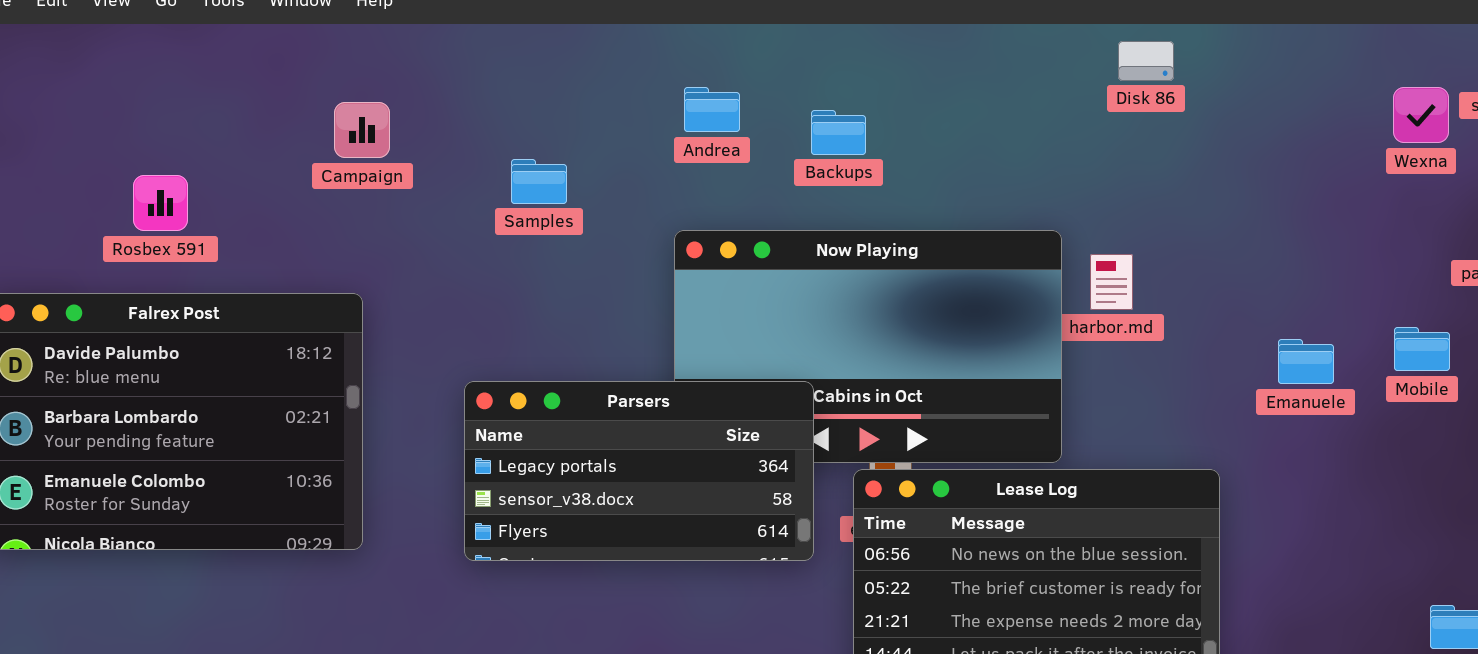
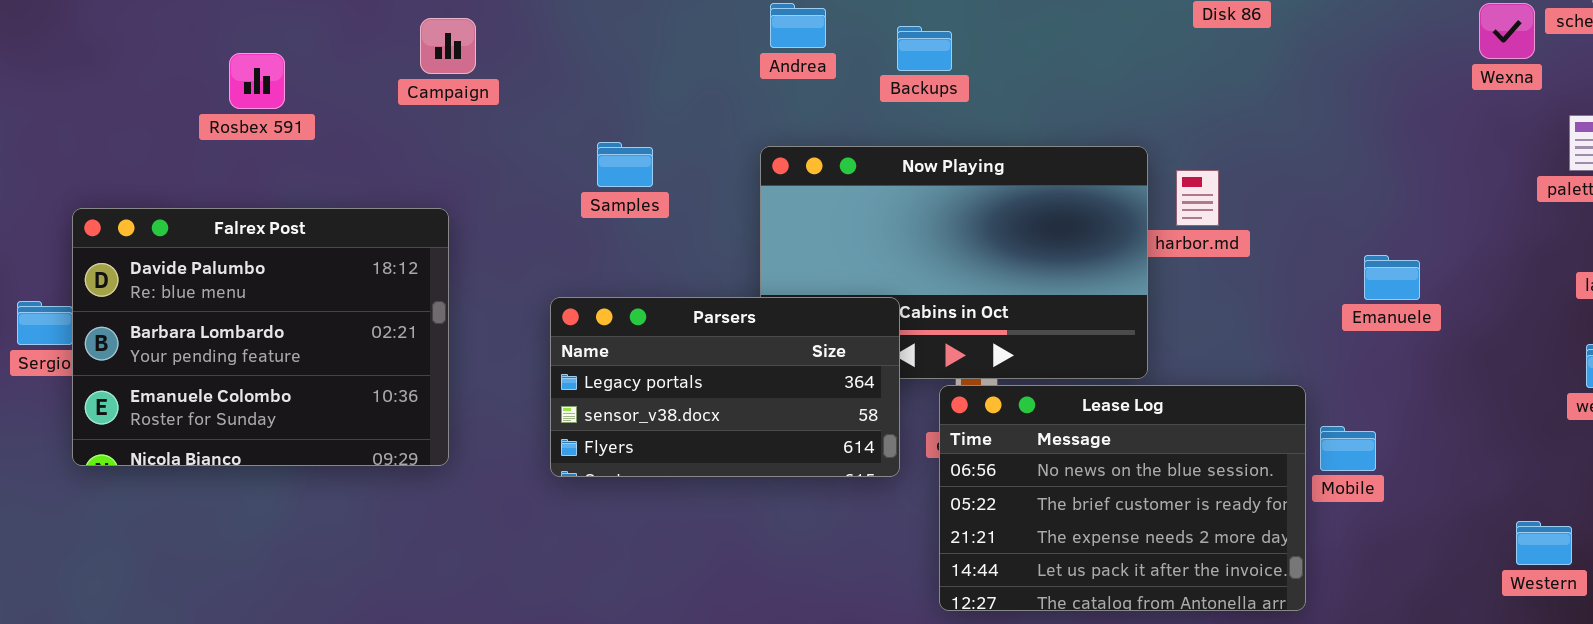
Samples: [511,159,567,204] -> [597,142,653,187], moved
Rosbex 591: [133,175,188,231] -> [229,53,285,109], moved
Mobile: [1394,327,1450,371] -> [1320,426,1376,471], moved

